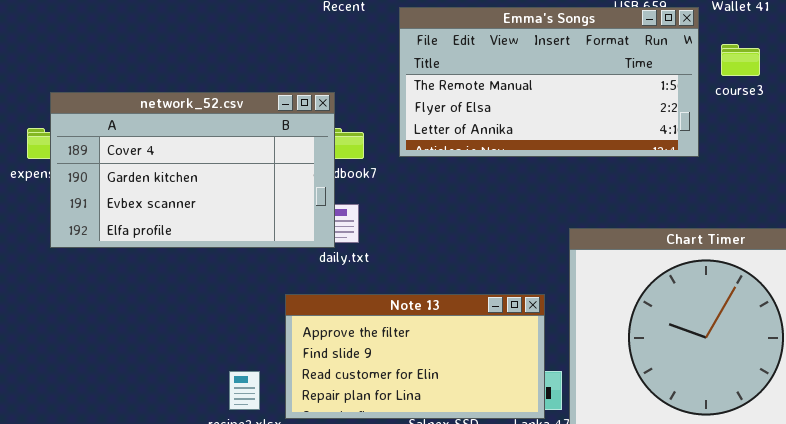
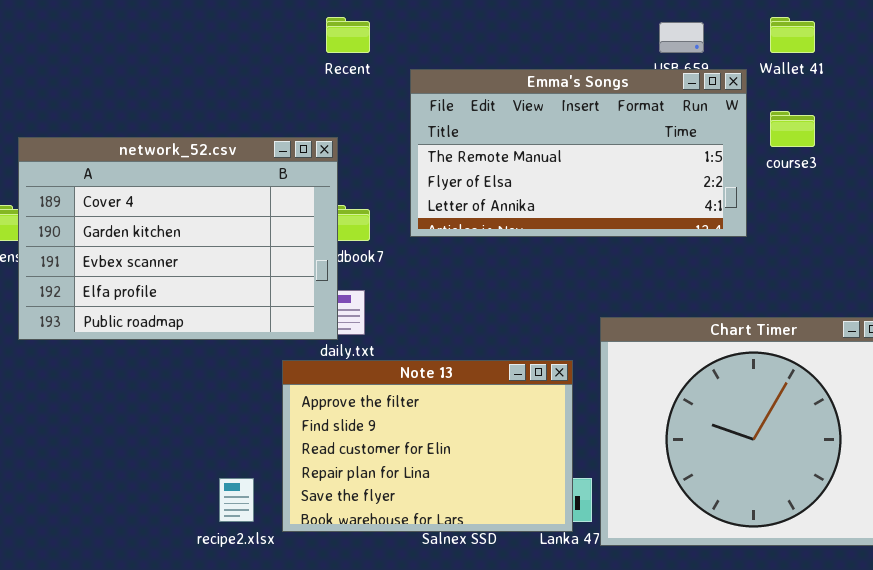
network_52.csv: [50,92,335,248] -> [18,137,338,340], resized
Note 13: [285,294,545,419] -> [282,360,573,532], resized

